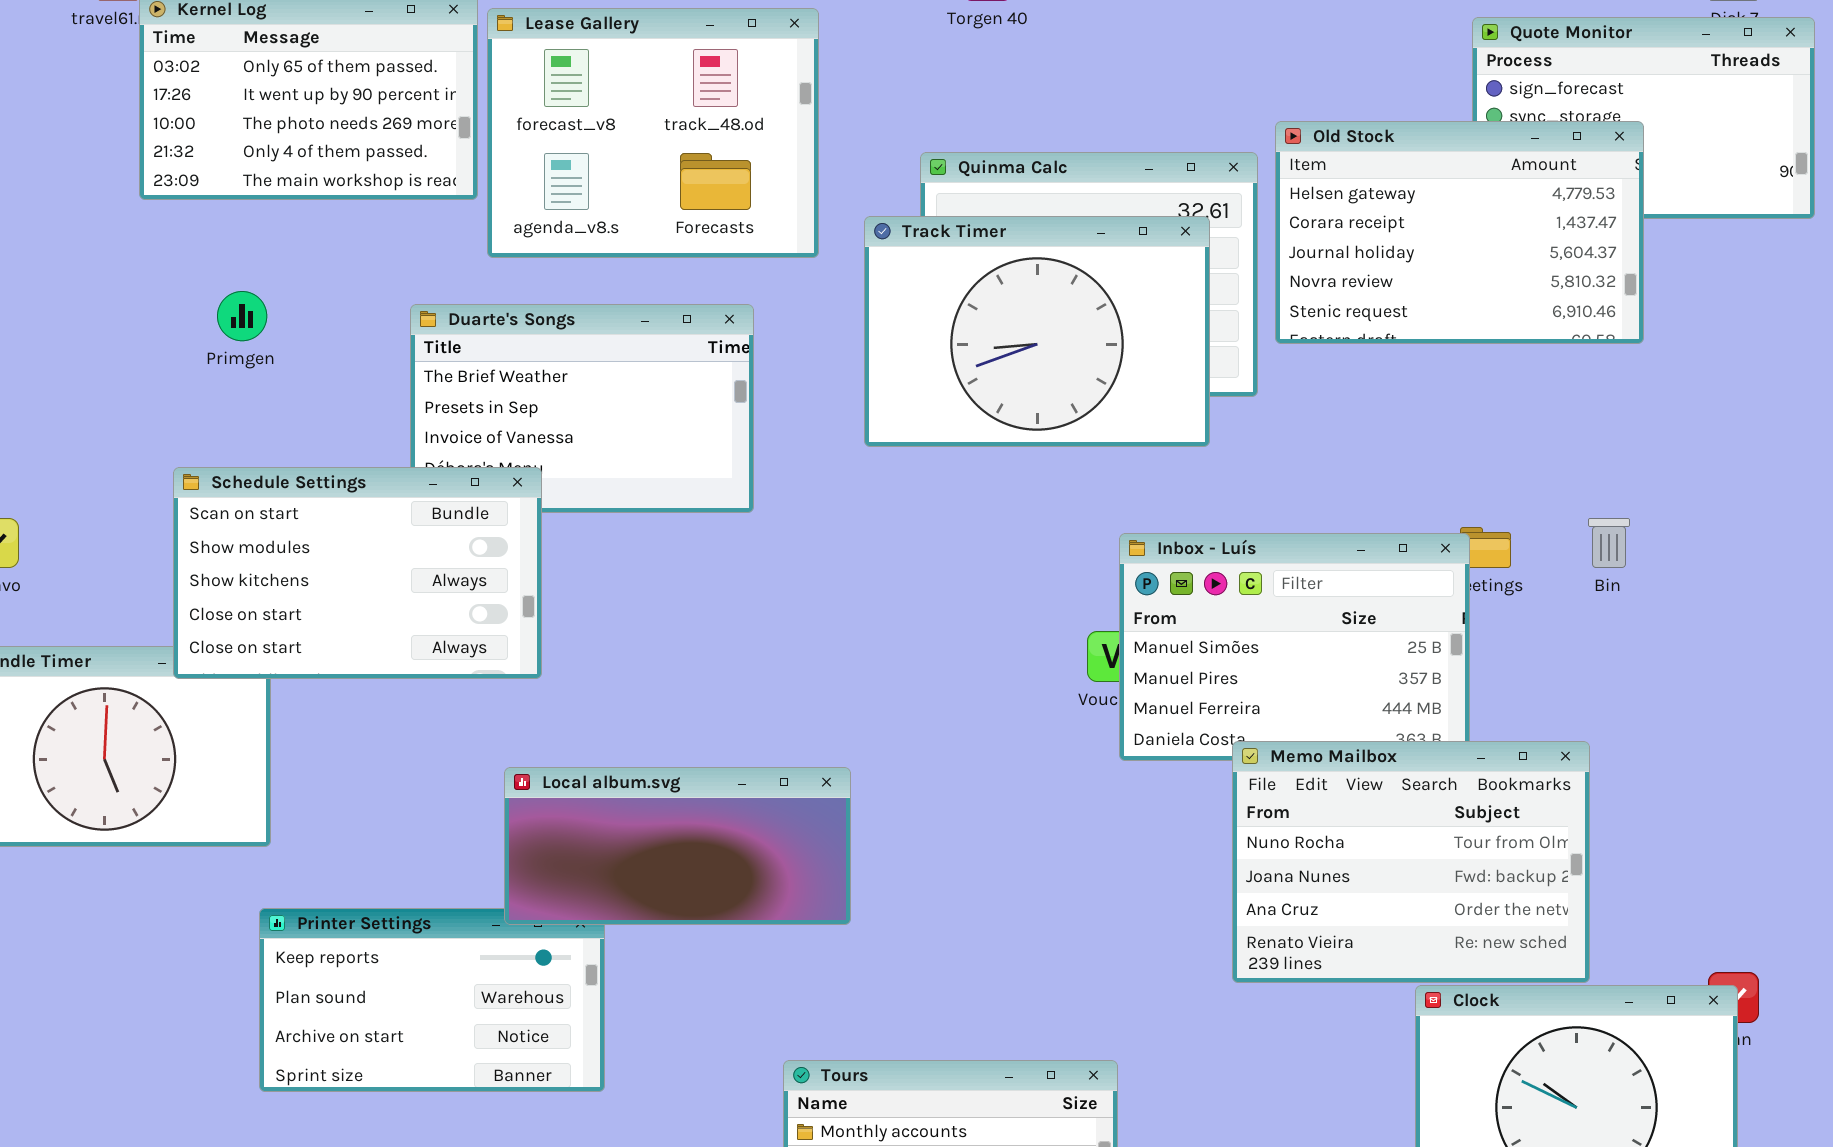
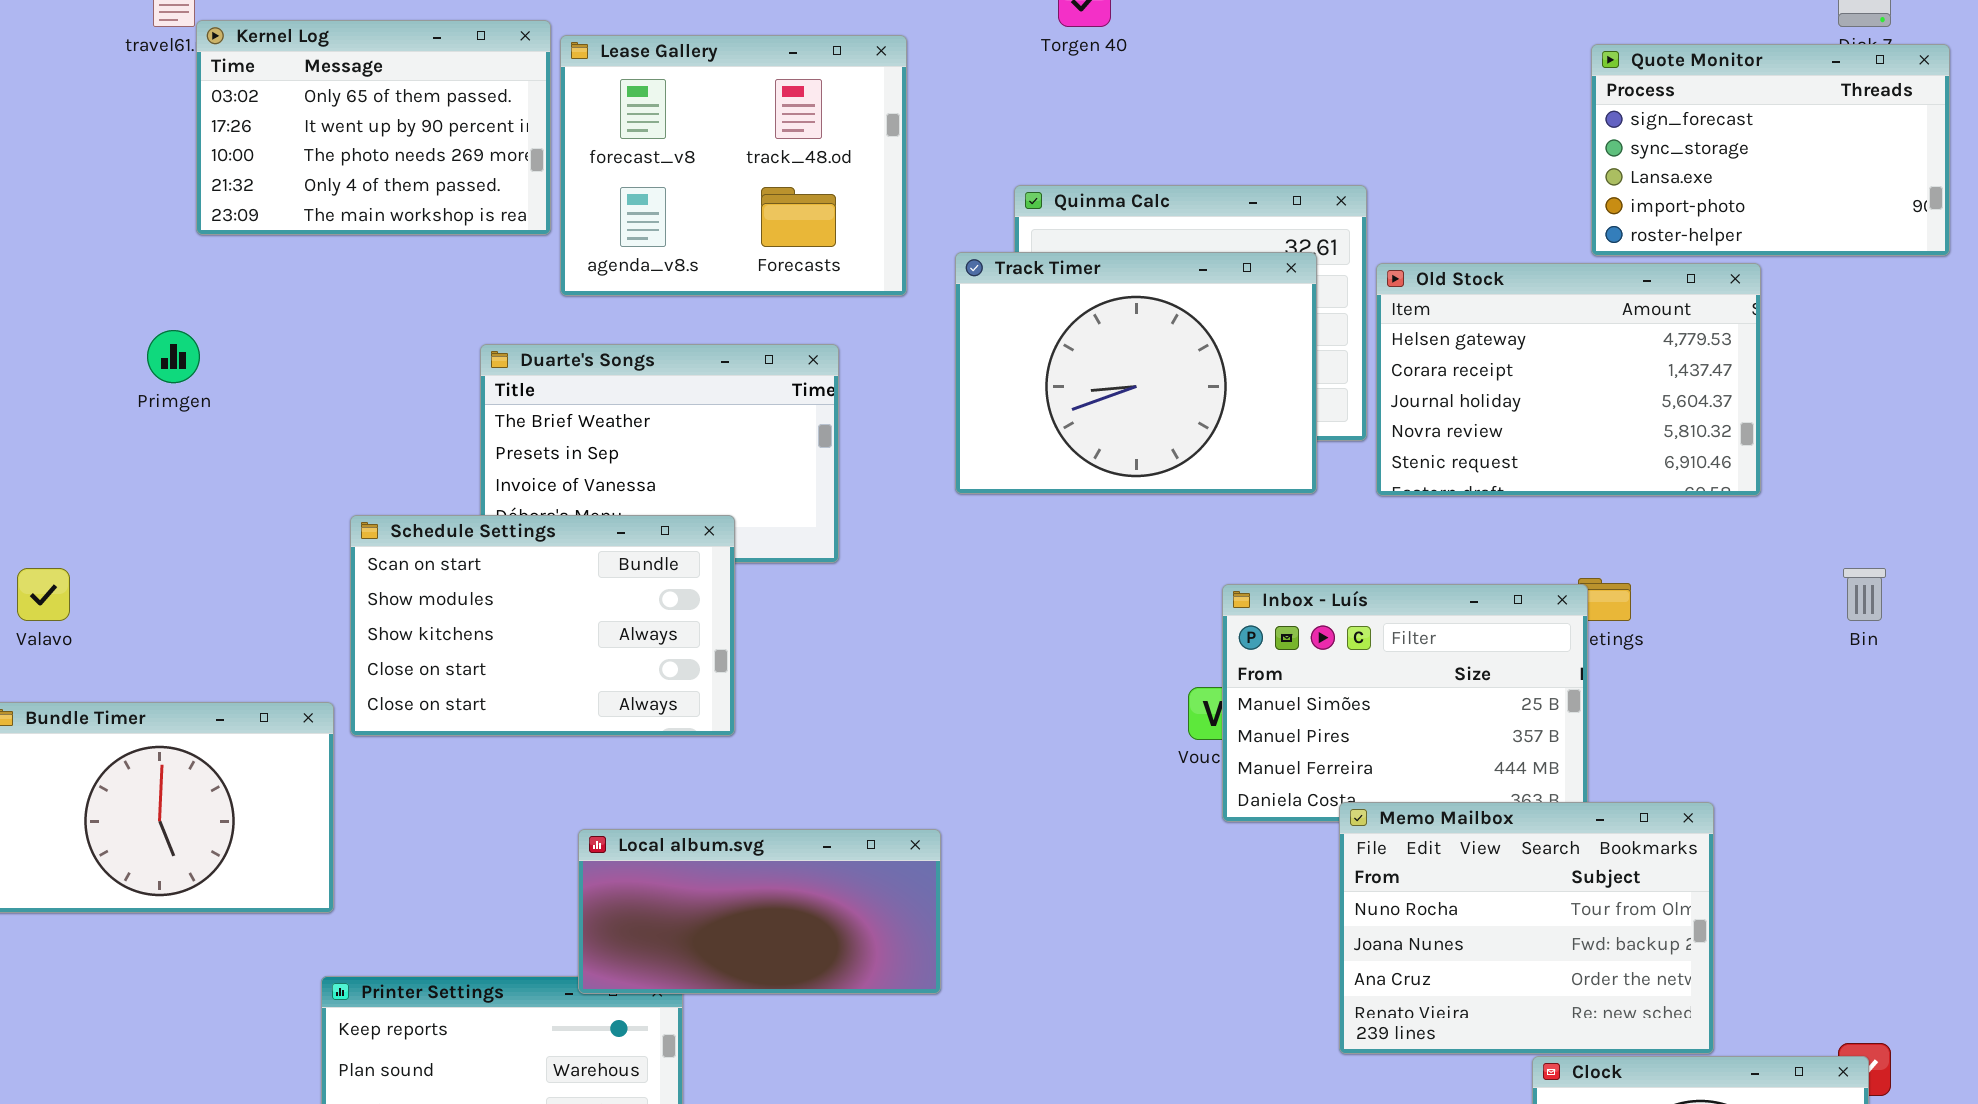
Old Stock: [1275,121,1644,344] -> [1376,263,1761,496], moved
Primgen: [217,291,267,341] -> [147,330,200,383], moved
Schedule Settings: [173,467,542,679] -> [350,515,735,736], moved
Bin: [1588,518,1630,568] -> [1843,568,1886,621], moved

